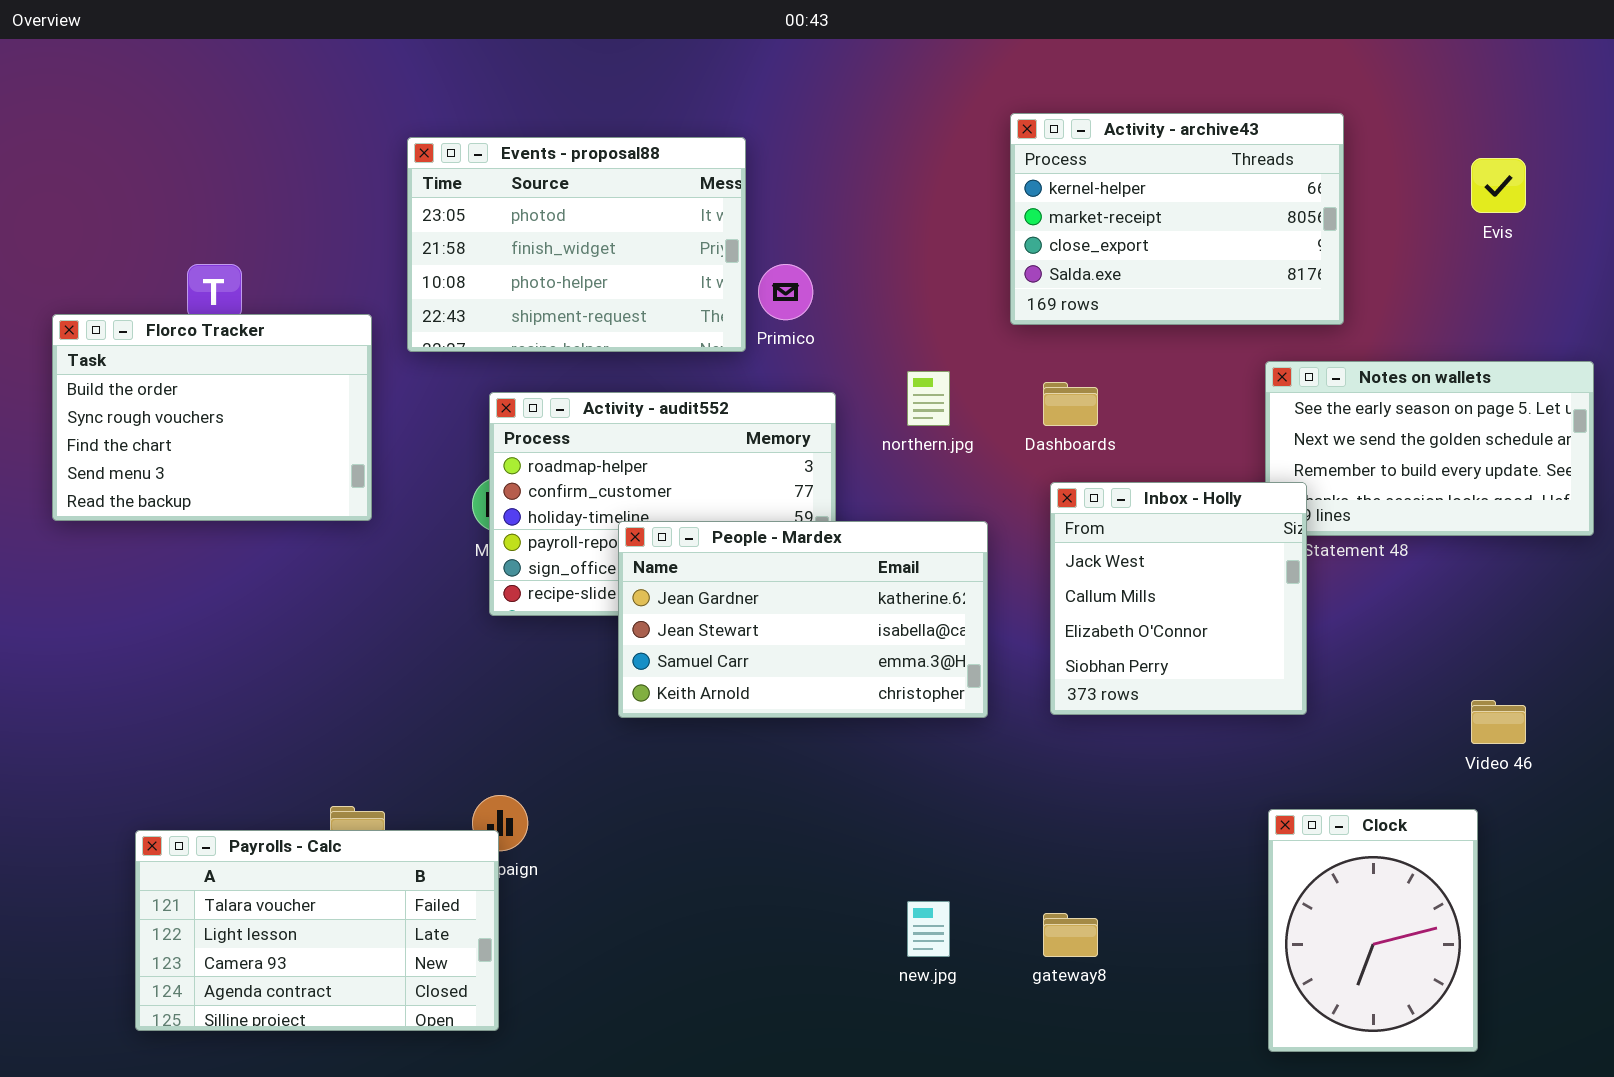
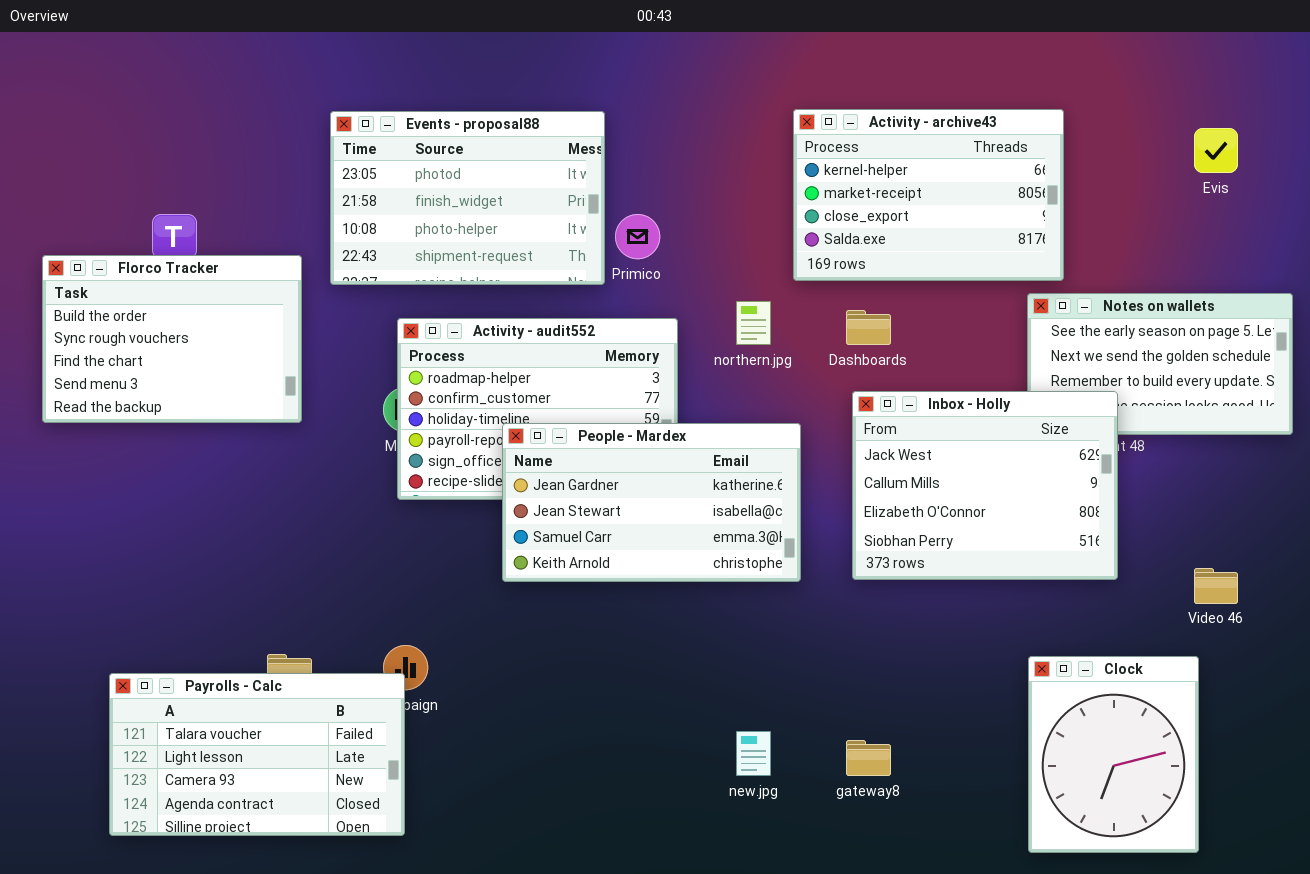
Activity - archive43: [1010,113,1344,325] -> [793,109,1064,281], moved
Inbox - Holly: [1050,482,1307,715] -> [852,391,1118,580], resized

